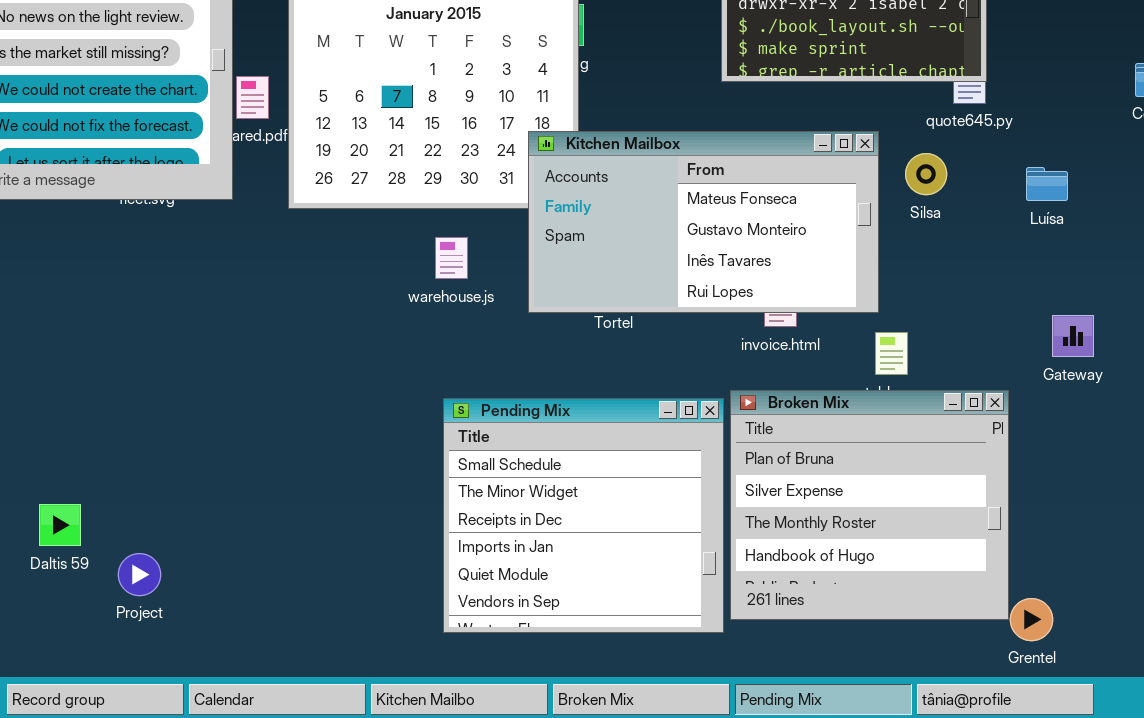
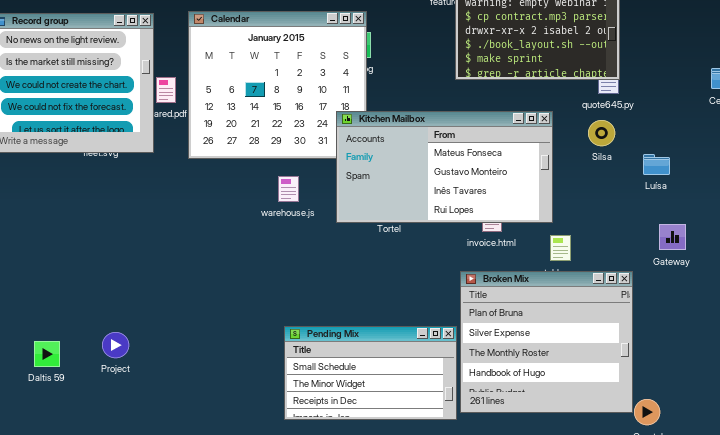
Silsa: [905,153,947,195] -> [588,120,615,146], moved
Luísa: [1026,167,1068,201] -> [643,154,670,175], moved
Pending Mix: [443,398,724,633] -> [284,326,457,420], resized
Project: [118,553,161,596] -> [102,332,129,358], moved

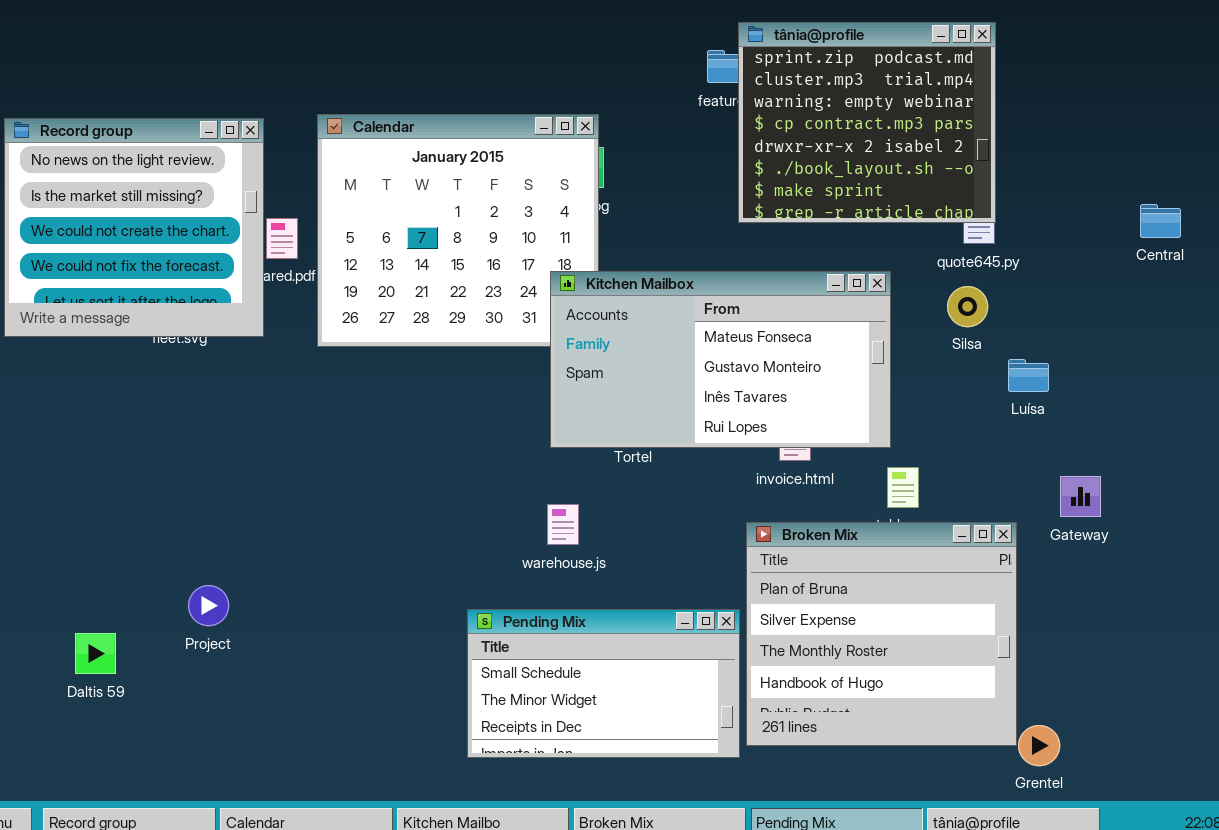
Luísa: [643,154,670,175] -> [1008,359,1049,392], moved
warehouse.js: [278,176,299,202] -> [547,504,579,545], moved
Gateway: [659,224,686,250] -> [1060,476,1101,517], moved
Project: [102,332,129,358] -> [188,585,229,626], moved

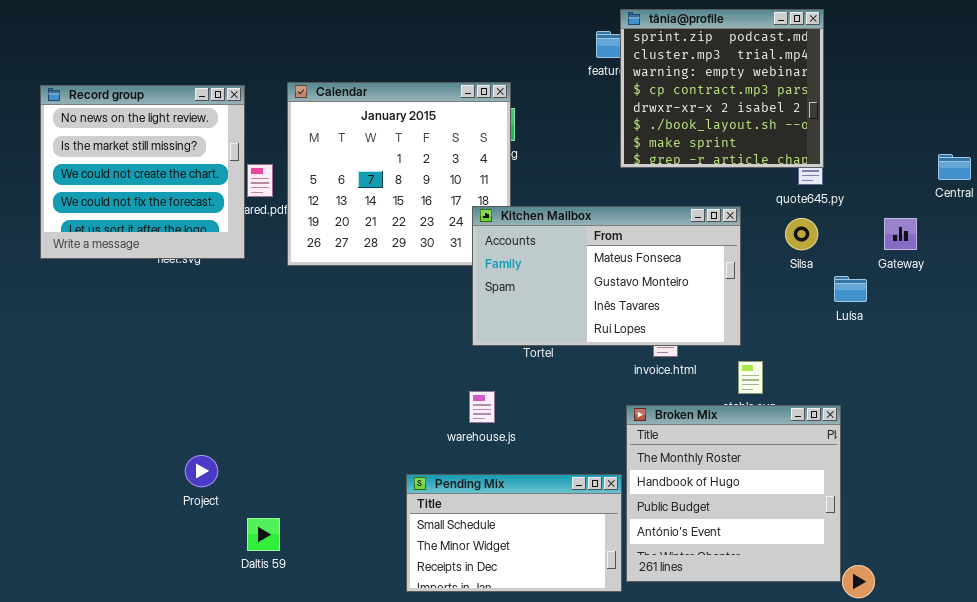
Gateway: [1060,476,1101,517] -> [884,218,917,250], moved
Broken Mix: [746,522,1017,746] -> [626,405,841,582], scrolled down 2 rows
Daltis 59: [75,633,116,674] -> [247,518,280,551], moved

